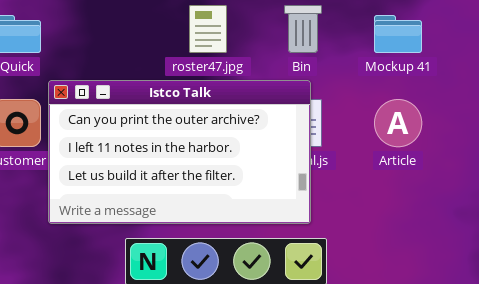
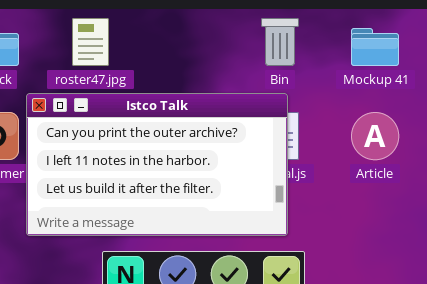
roster47.jpg: [189,5,227,53] -> [72,18,109,66], moved

